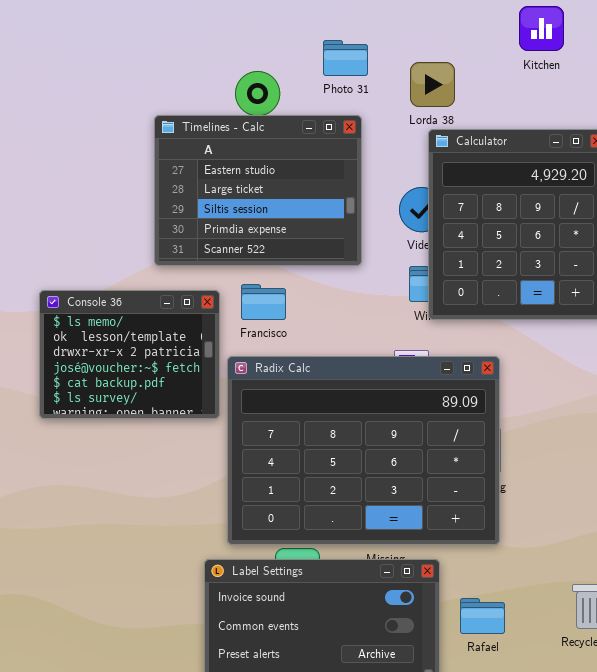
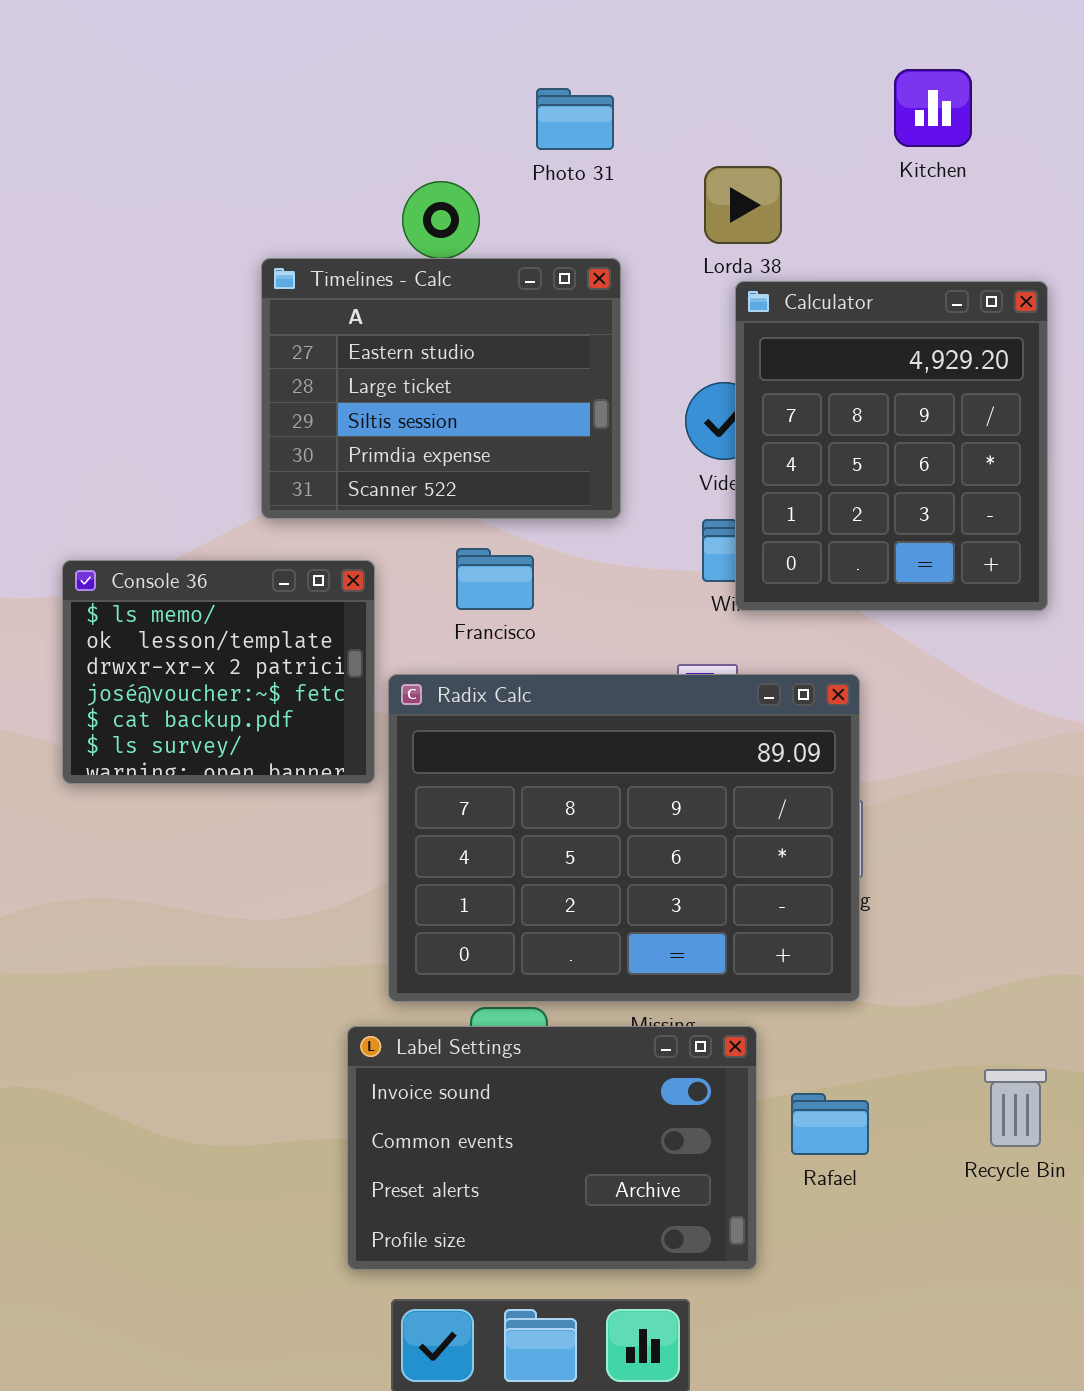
Photo 31: [323,40,368,76] -> [536,88,614,150], moved
Francisco: [241,284,286,320] -> [456,548,534,610], moved

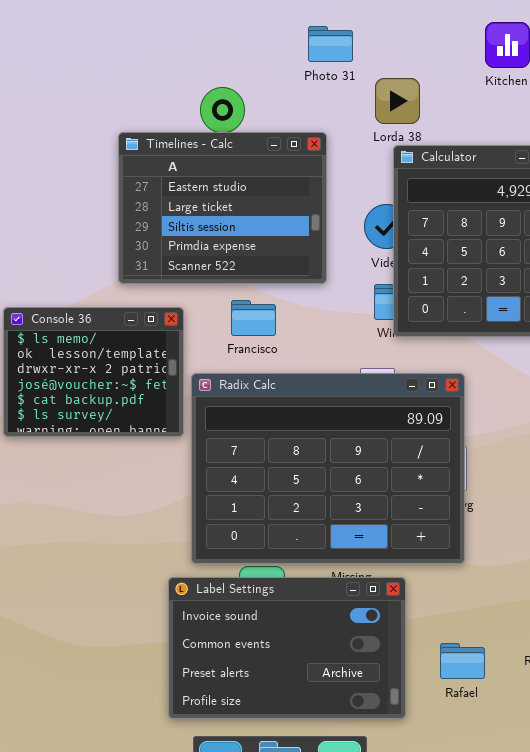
Photo 31: [536,88,614,150] -> [308,26,353,62], moved
Rafael: [791,1093,869,1155] -> [440,643,485,679], moved

